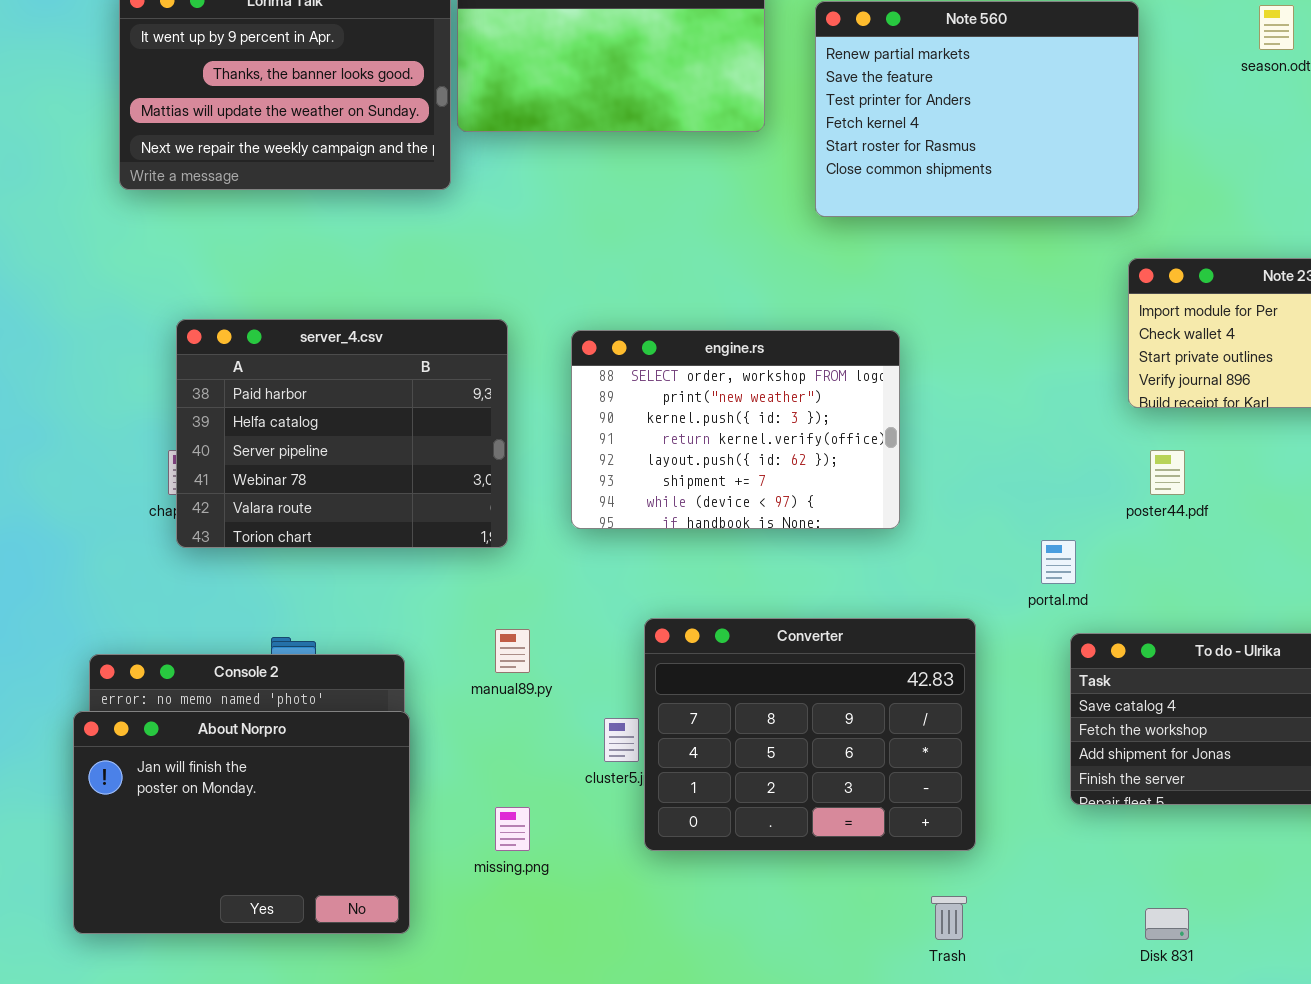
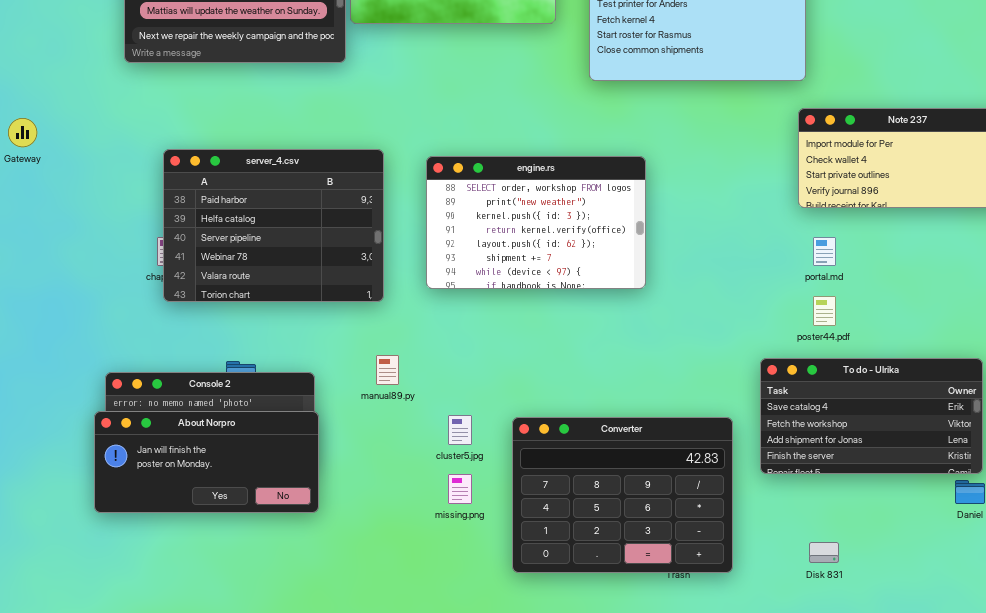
poster44.pdf: [1150,450,1185,495] -> [813,296,836,326], moved
portal.md: [1041,540,1076,584] -> [813,237,836,266], moved
Converter: [644,618,976,851] -> [512,417,733,573], moved
About Norpro: [73,711,410,934] -> [94,411,319,513], resized
missing.png: [495,807,530,851] -> [448,474,472,504], moved

